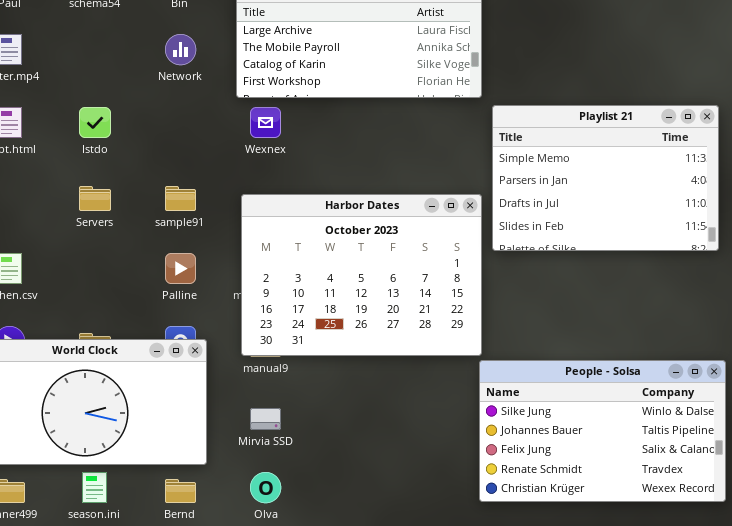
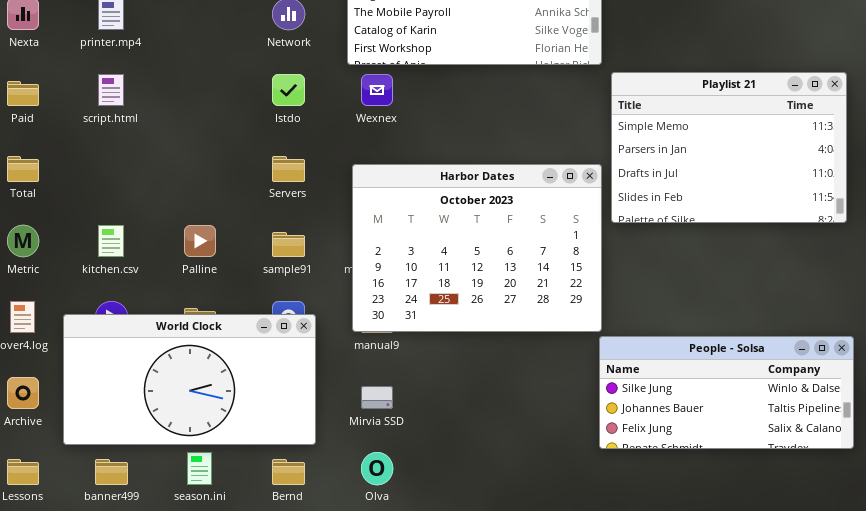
Istdo: [79,107,111,138] -> [272,74,305,106], moved
Servers: [79,186,111,211] -> [272,156,305,182], moved
sample91: [165,186,196,211] -> [272,232,305,257], moved
Palline: [165,253,196,284] -> [184,225,216,257], moved
People - Solsa: [479,360,726,502] -> [599,336,854,449], resized

